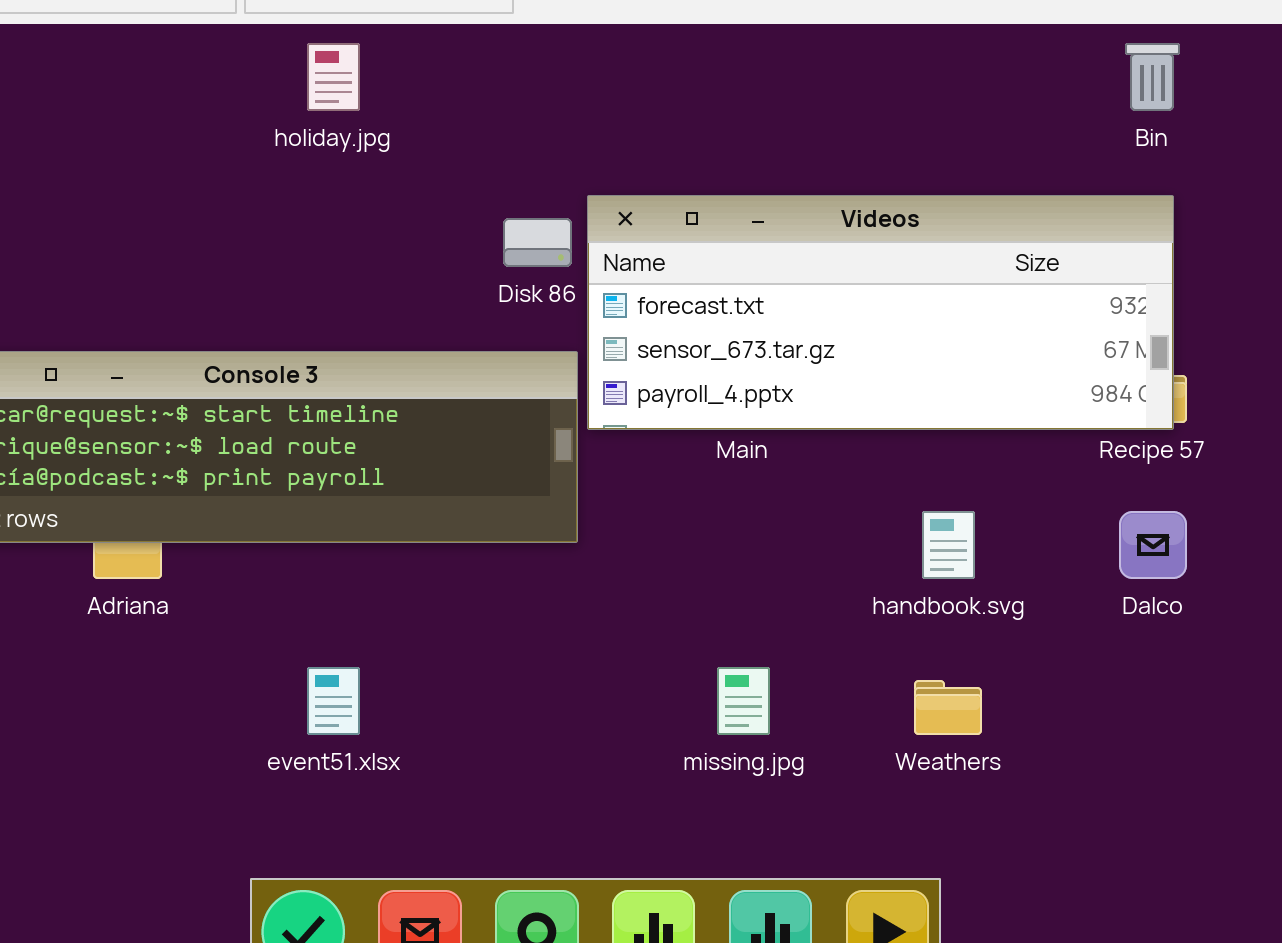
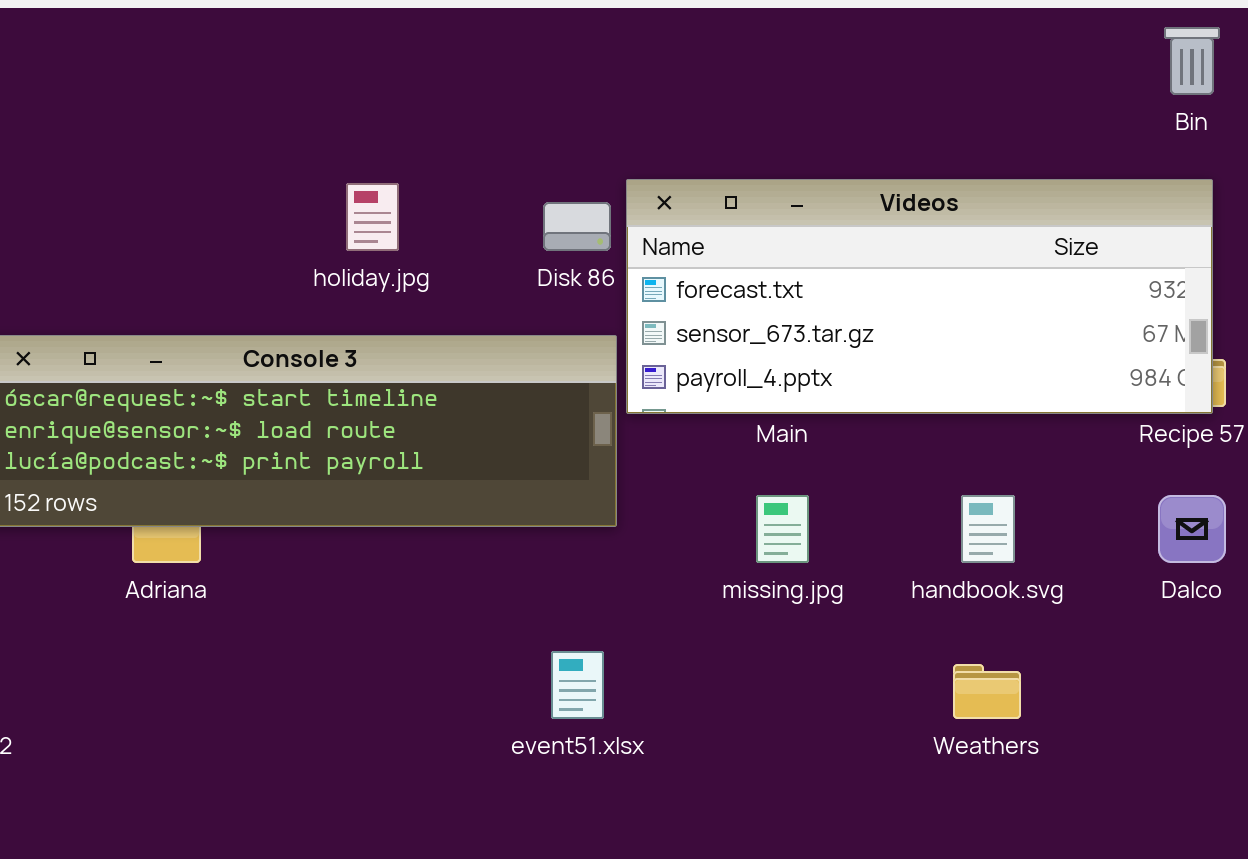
holiday.jpg: [307,43,360,111] -> [346,183,399,251], moved
event51.xlsx: [307,667,360,735] -> [551,651,604,719], moved
missing.jpg: [717,667,770,735] -> [756,495,809,563], moved

